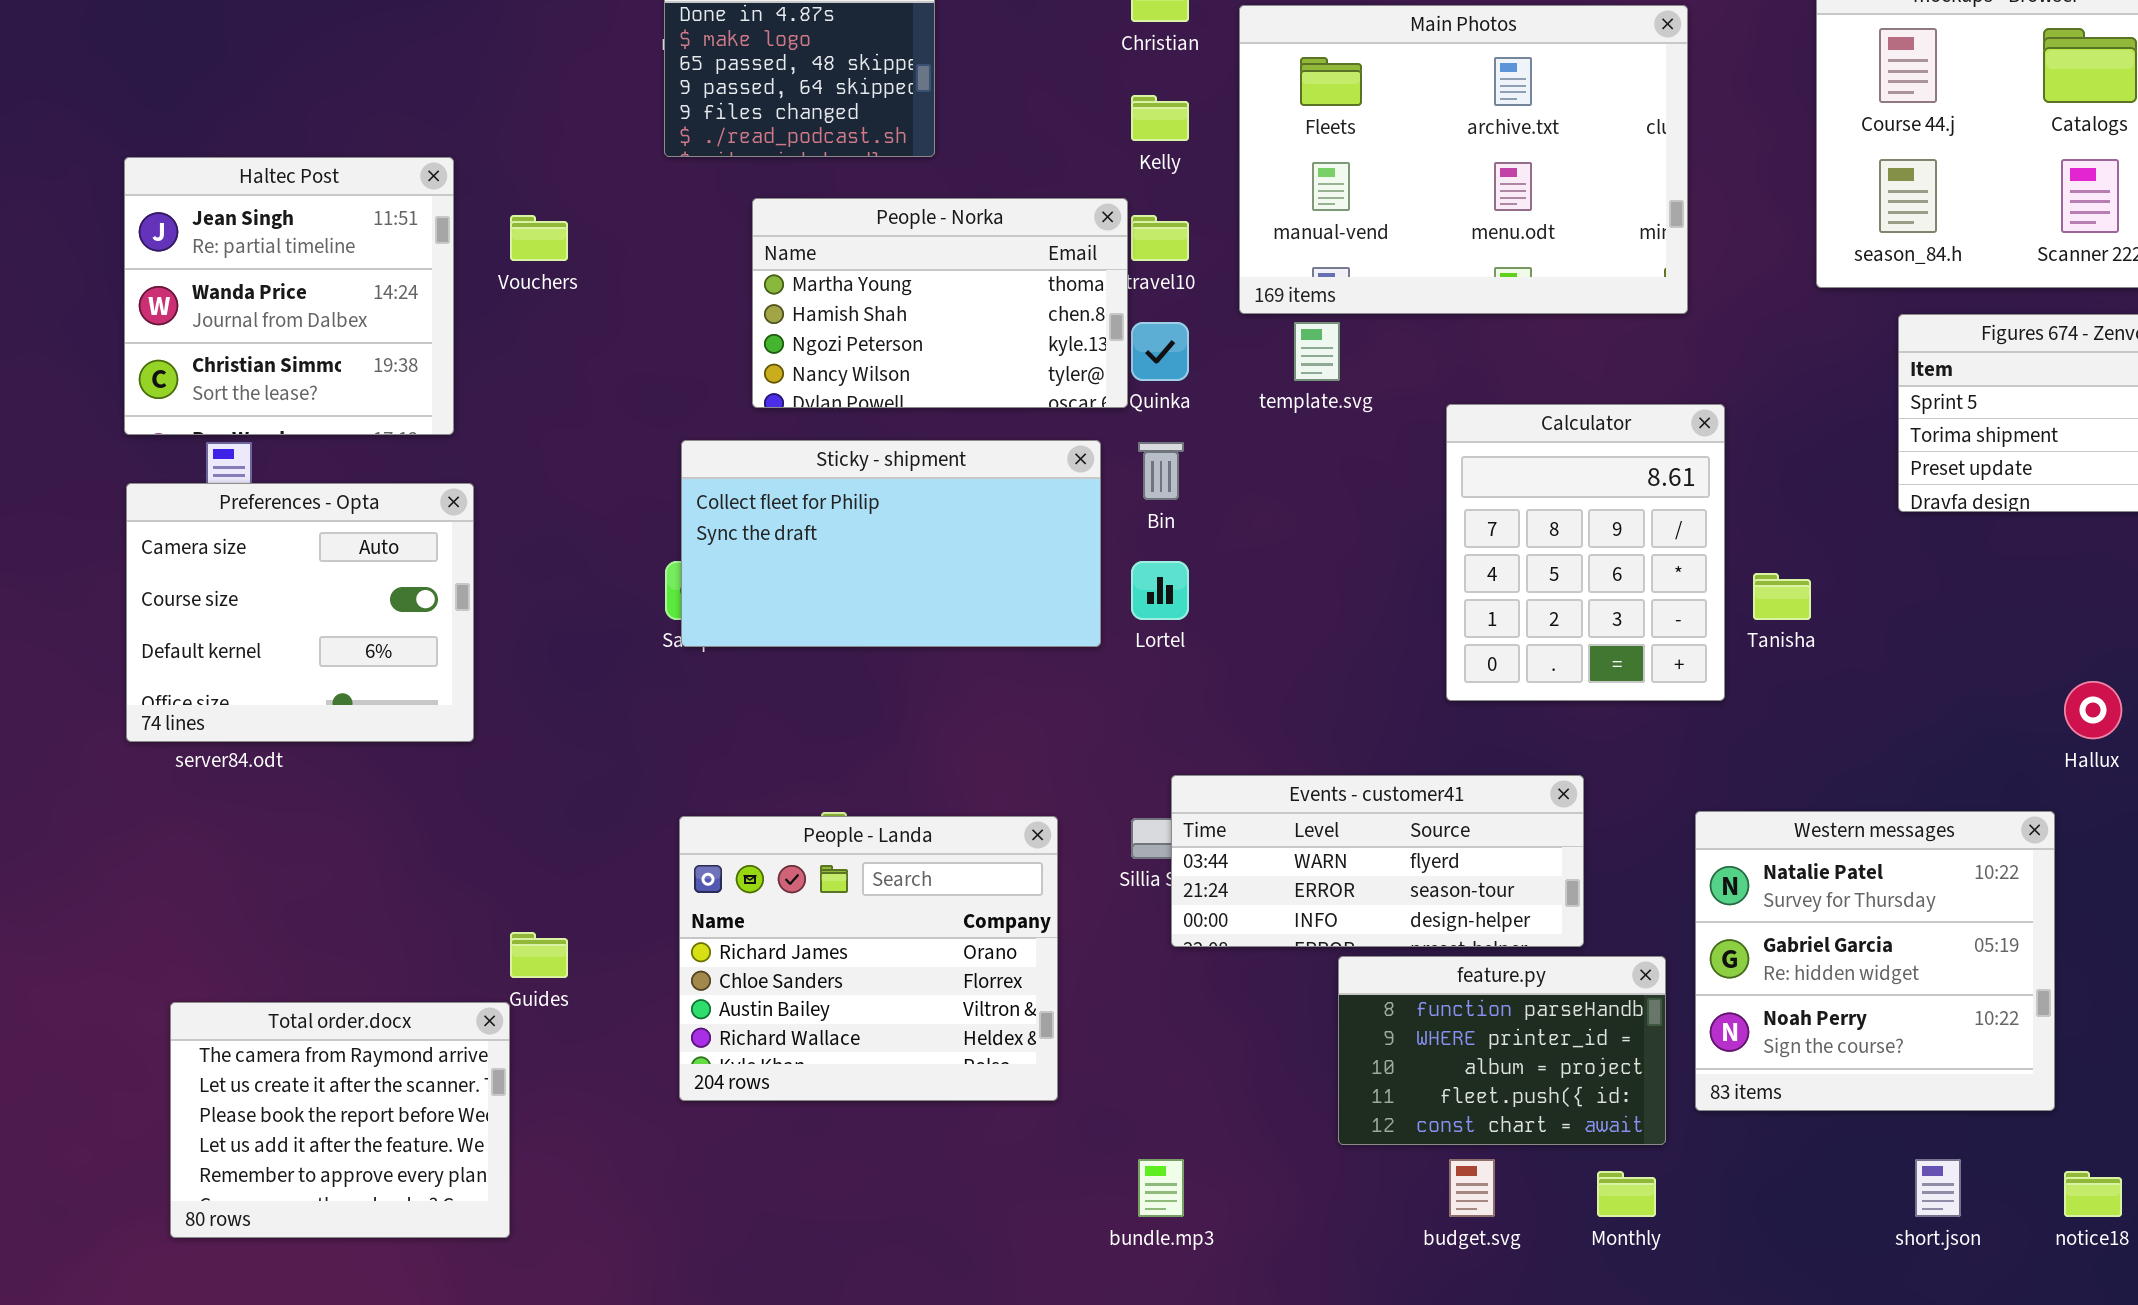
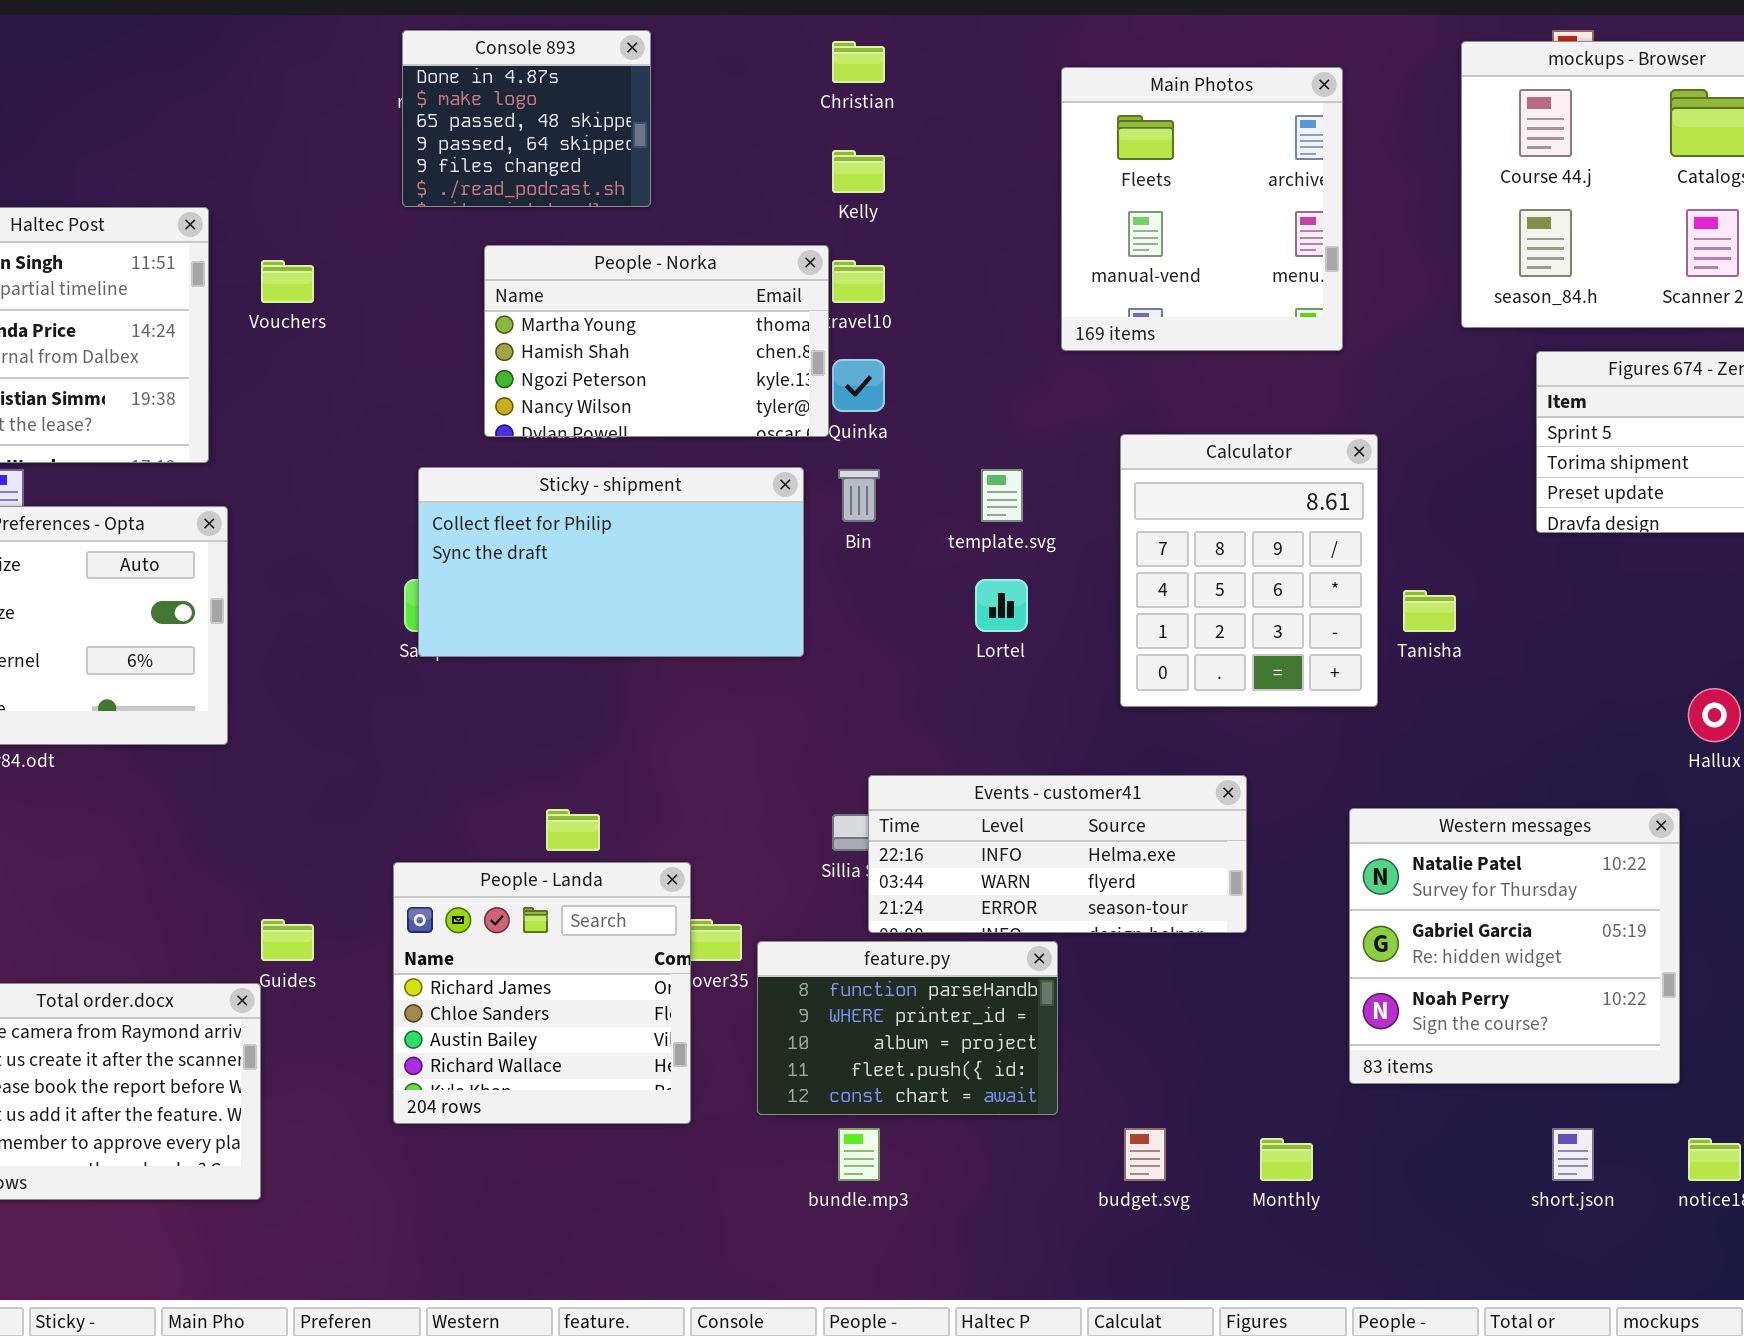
Main Photos: [1239,5,1688,314] -> [1061,67,1343,351], resized
template.svg: [1294,322,1340,381] -> [981,469,1023,522], moved
Lortel: [1131,561,1189,620] -> [975,579,1028,632], moved
Events - customer41: [1171,775,1584,947] -> [868,775,1247,933], scrolled up 1 row
People - Landa: [679,816,1058,1101] -> [393,862,691,1124], moved, resized
feature.py: [1338,956,1666,1145] -> [757,941,1058,1115], moved

